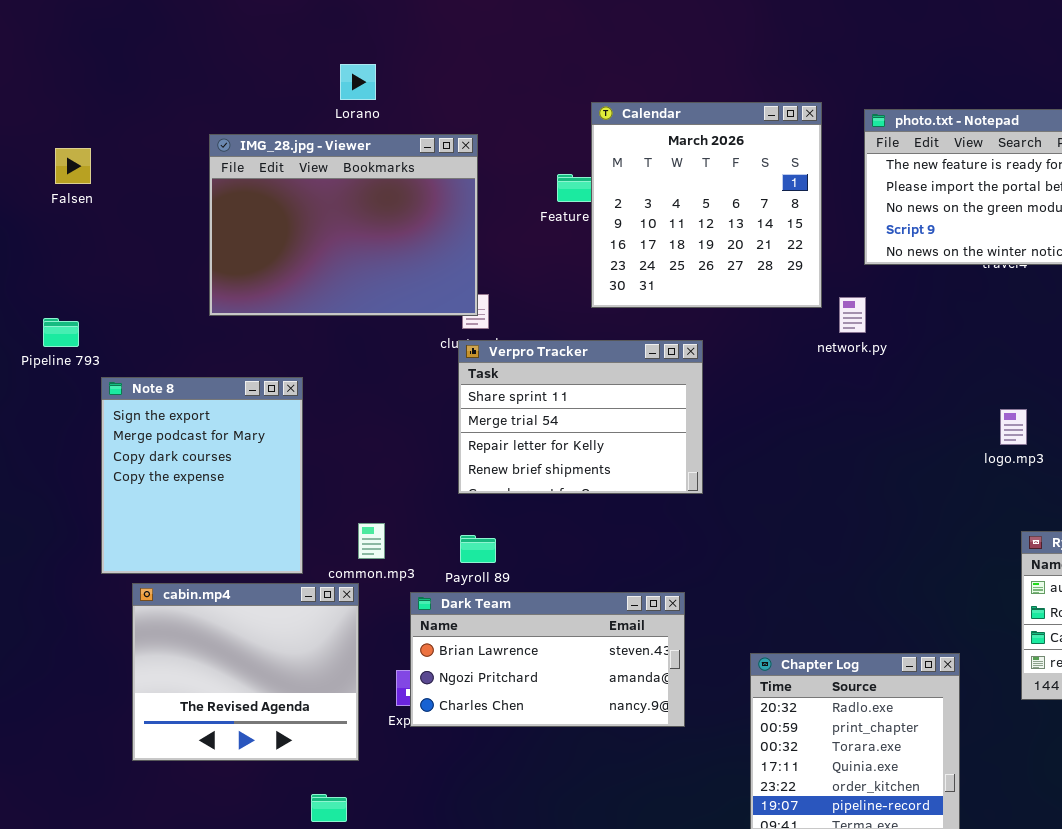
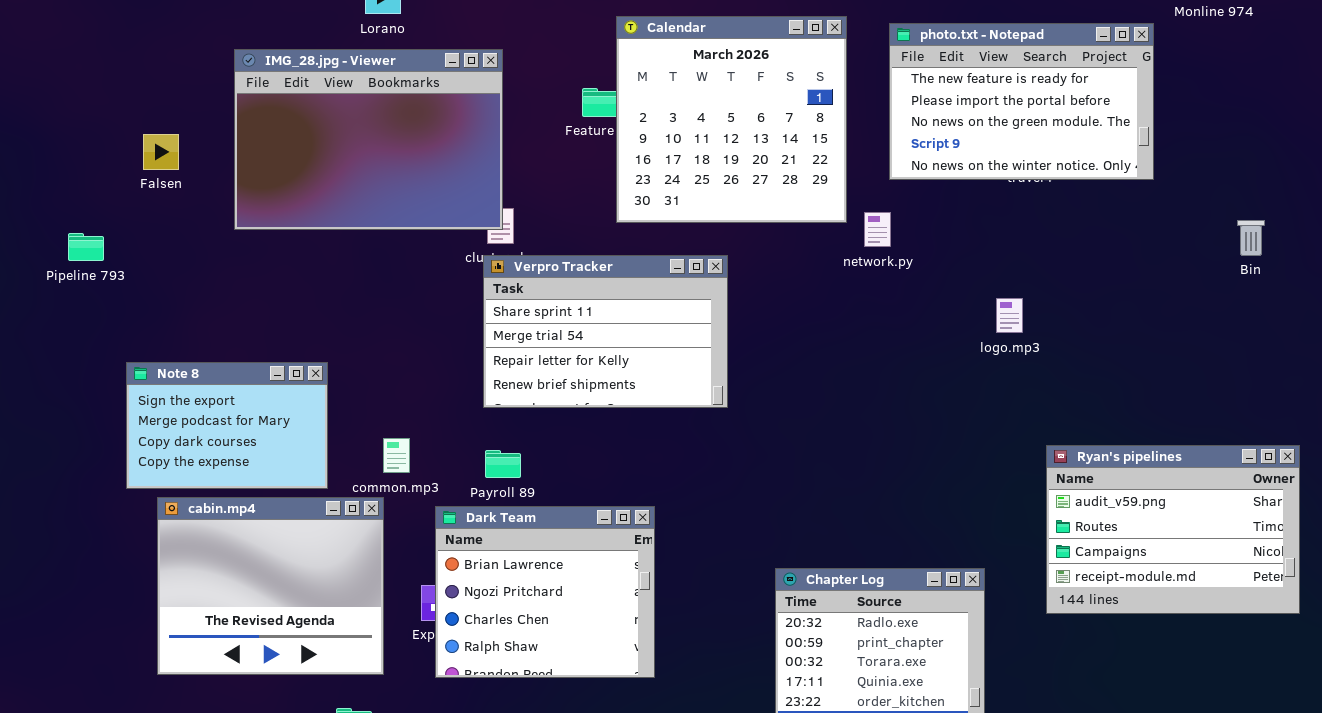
Falsen: [55,148,91,184] -> [143,134,179,170], moved
Note 8: [101,377,303,574] -> [126,362,328,489], resized
logo.mp3: [1000,409,1027,445] -> [996,298,1023,333], moved
Dark Team: [410,592,685,727] -> [435,506,655,678], resized

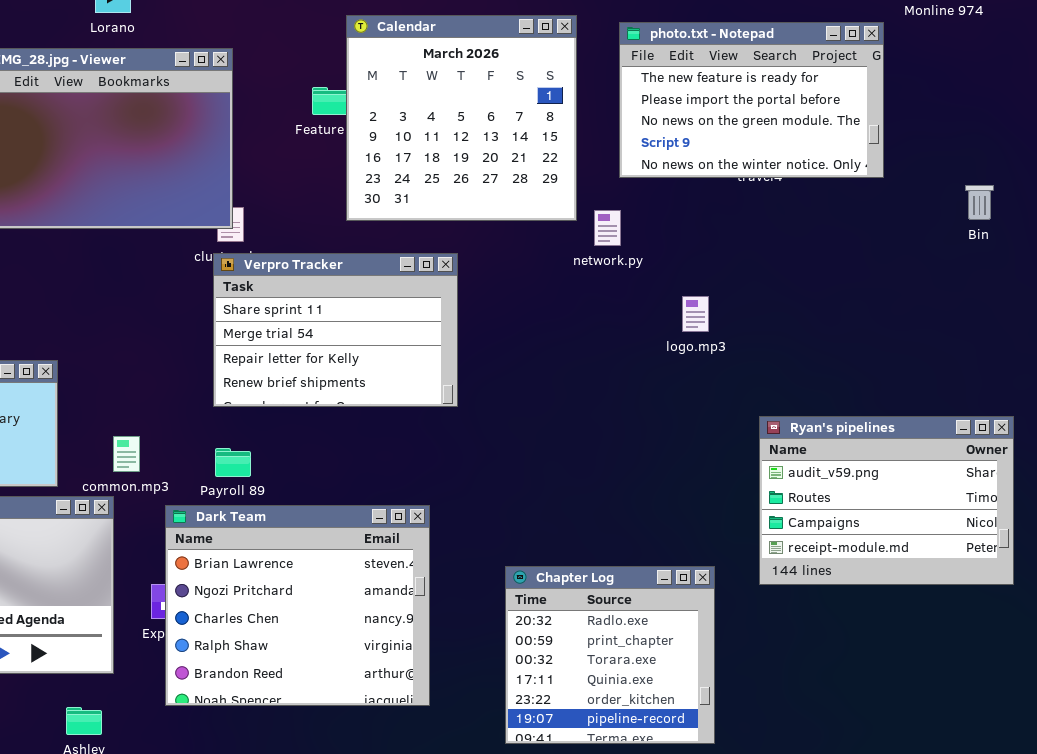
Bin: [1237,220,1265,256] -> [965,185,994,220], moved
logo.mp3: [996,298,1023,333] -> [682,296,709,332], moved
Ryan's pipelines: [1046,445,1300,614] -> [759,416,1014,585], moved
Dark Team: [435,506,655,678] -> [165,505,430,706], resized

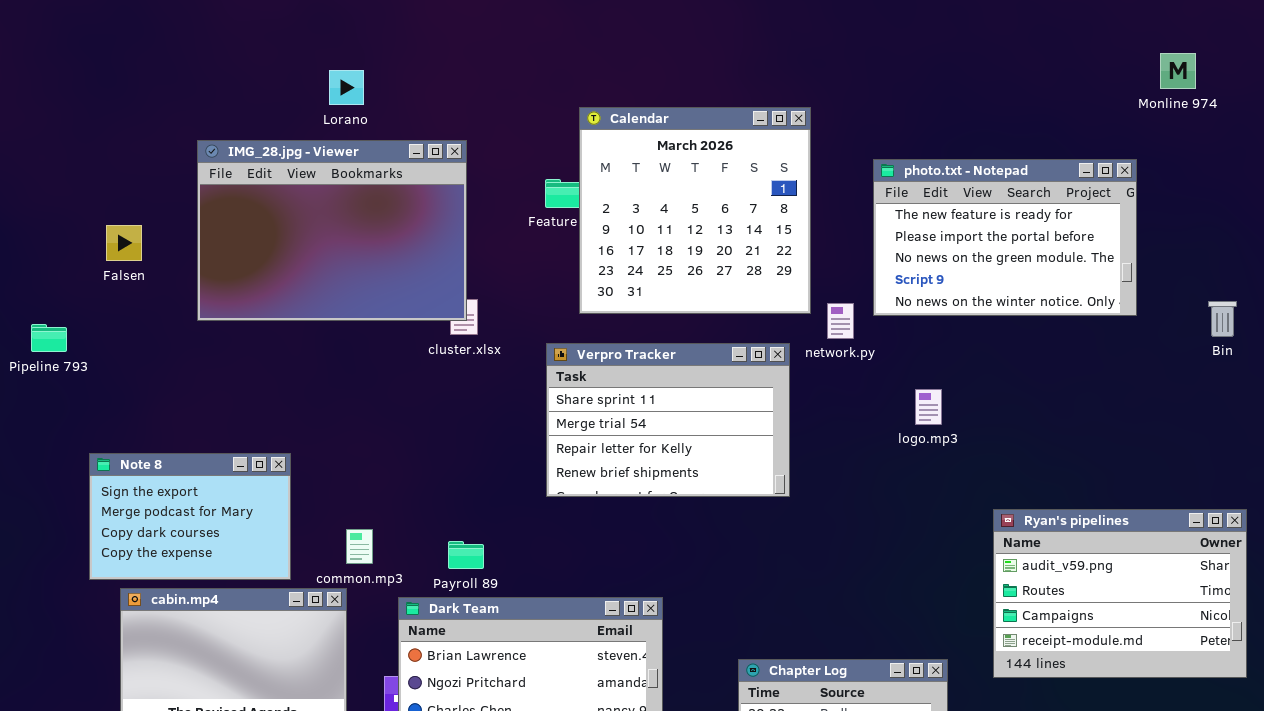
photo.txt - Notepad: [619,22,884,178] -> [873,159,1137,316], moved
Bin: [965,185,994,220] -> [1208,301,1237,337], moved
Verpro Tracker: [213,253,458,407] -> [546,343,790,497], moved

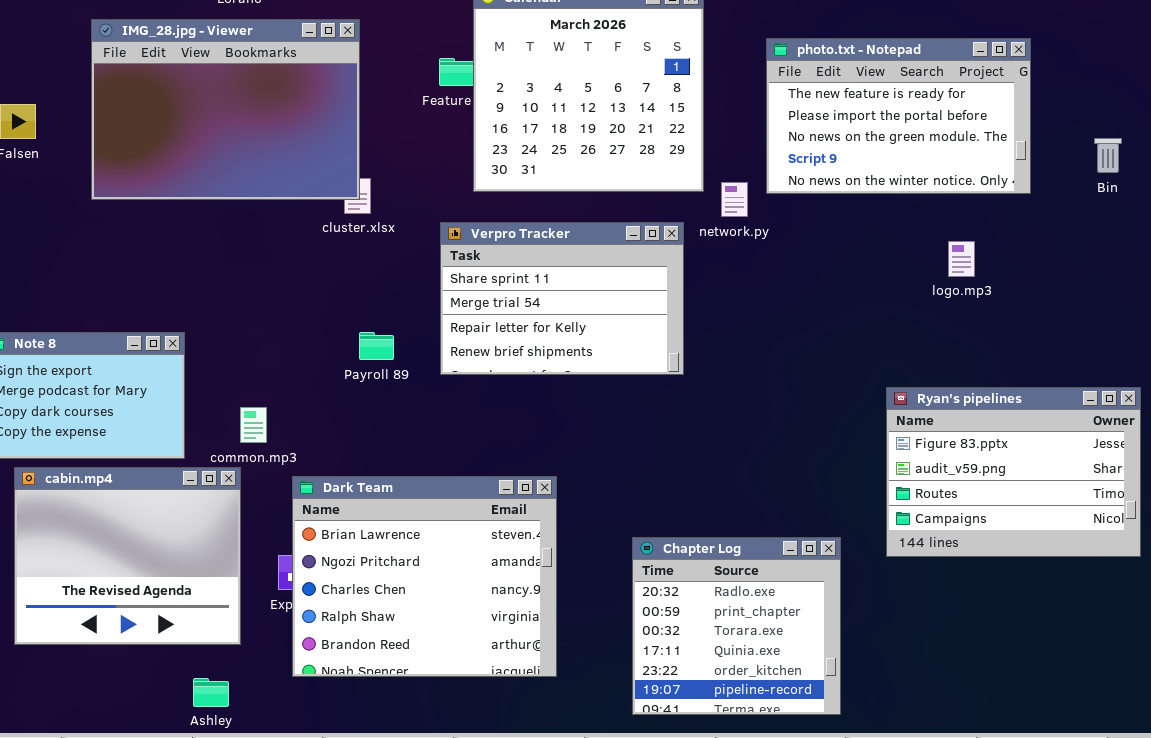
Bin: [1208,301,1237,337] -> [1094,138,1122,173], moved
logo.mp3: [915,389,942,425] -> [948,241,975,277], moved
Ryan's pipelines: [993,509,1247,678] -> [886,387,1141,557], scrolled up 1 row
Payroll 89: [448,541,484,569] -> [359,332,394,360], moved

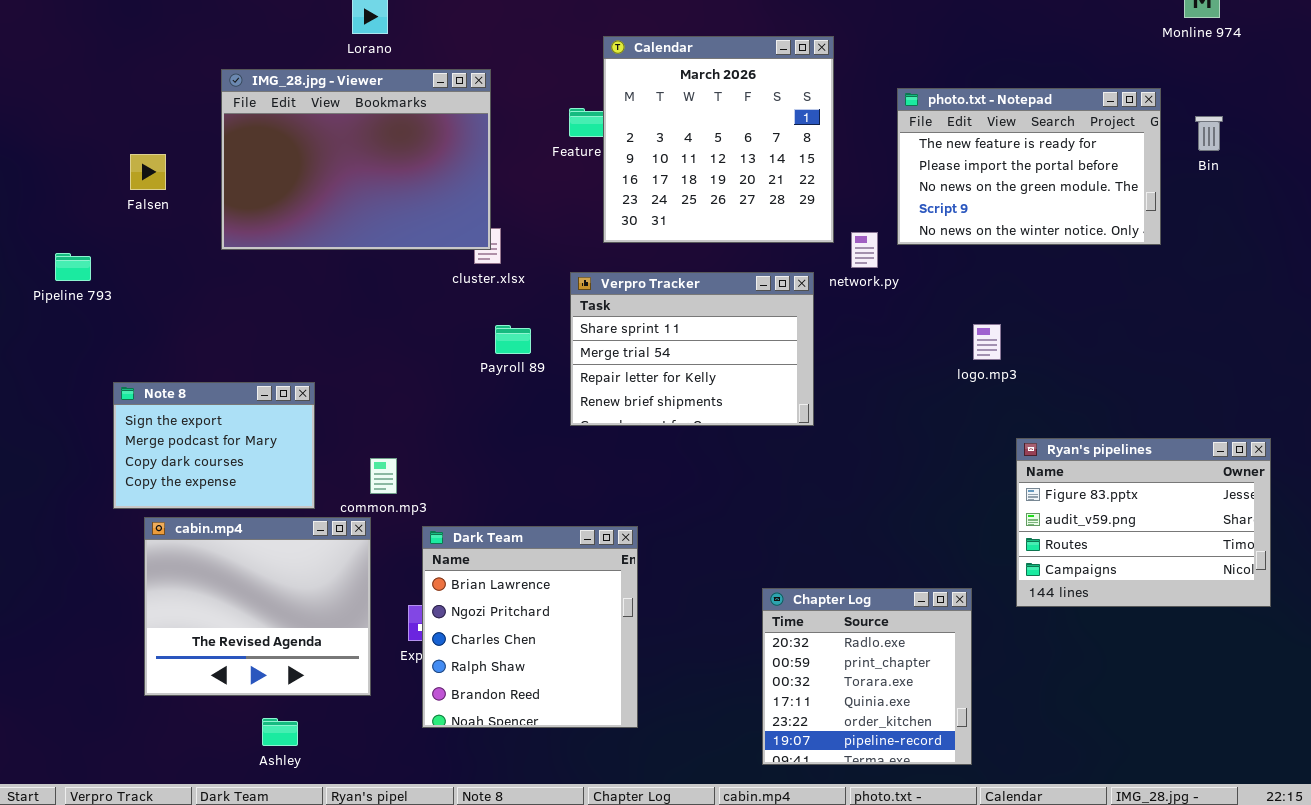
Bin: [1094,138,1122,173] -> [1195,116,1223,151], moved
logo.mp3: [948,241,975,277] -> [973,324,1001,360], moved
Payroll 89: [359,332,394,360] -> [495,325,531,354], moved
Dark Team: [292,476,557,677] -> [422,526,638,728], resized
Ashley: [193,678,229,707] -> [262,718,298,746], moved

